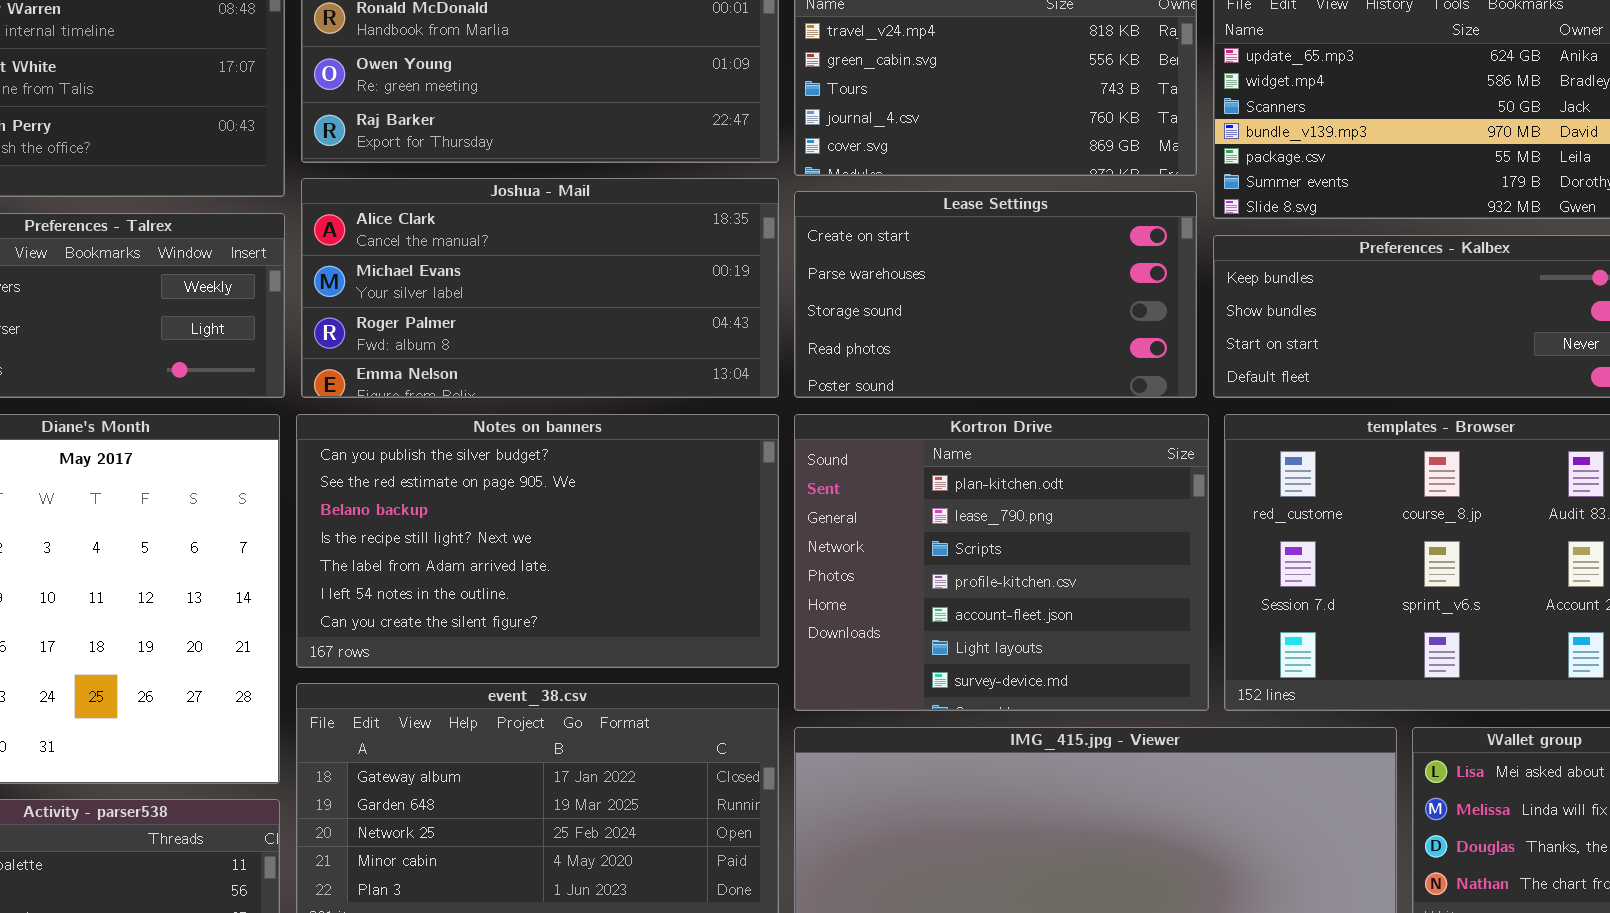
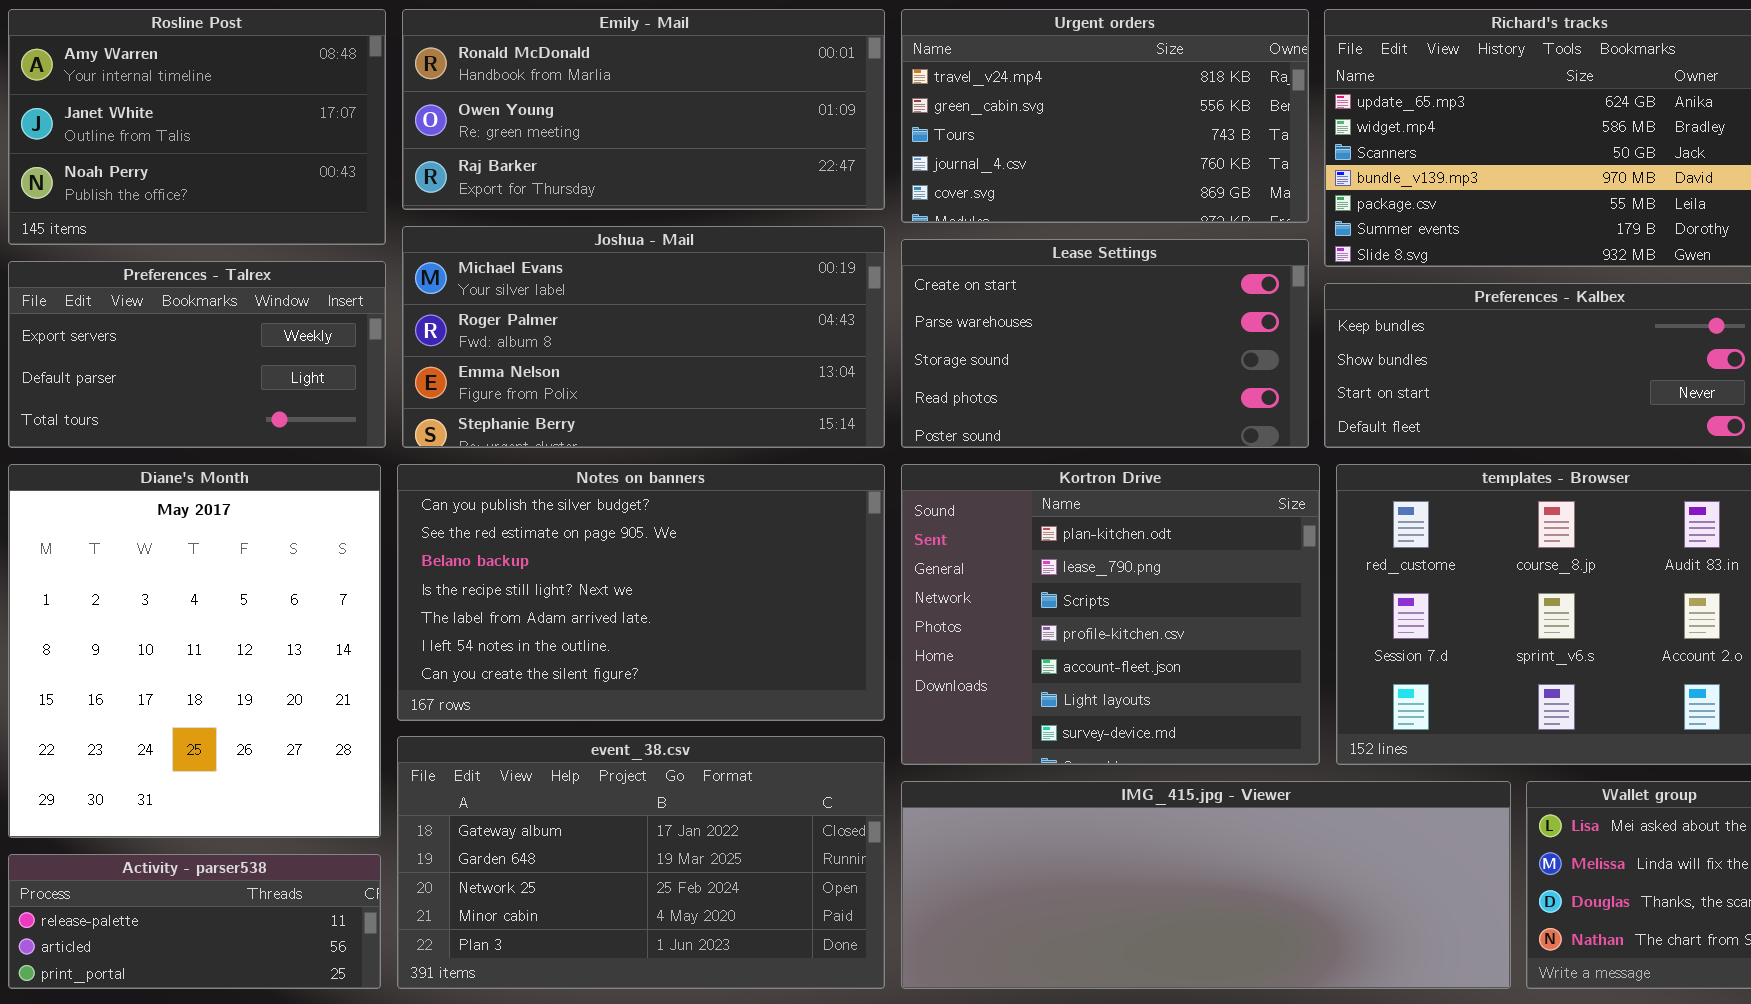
Joshua - Mail: [301,178,779,398] -> [402,226,885,448], scrolled down 1 row

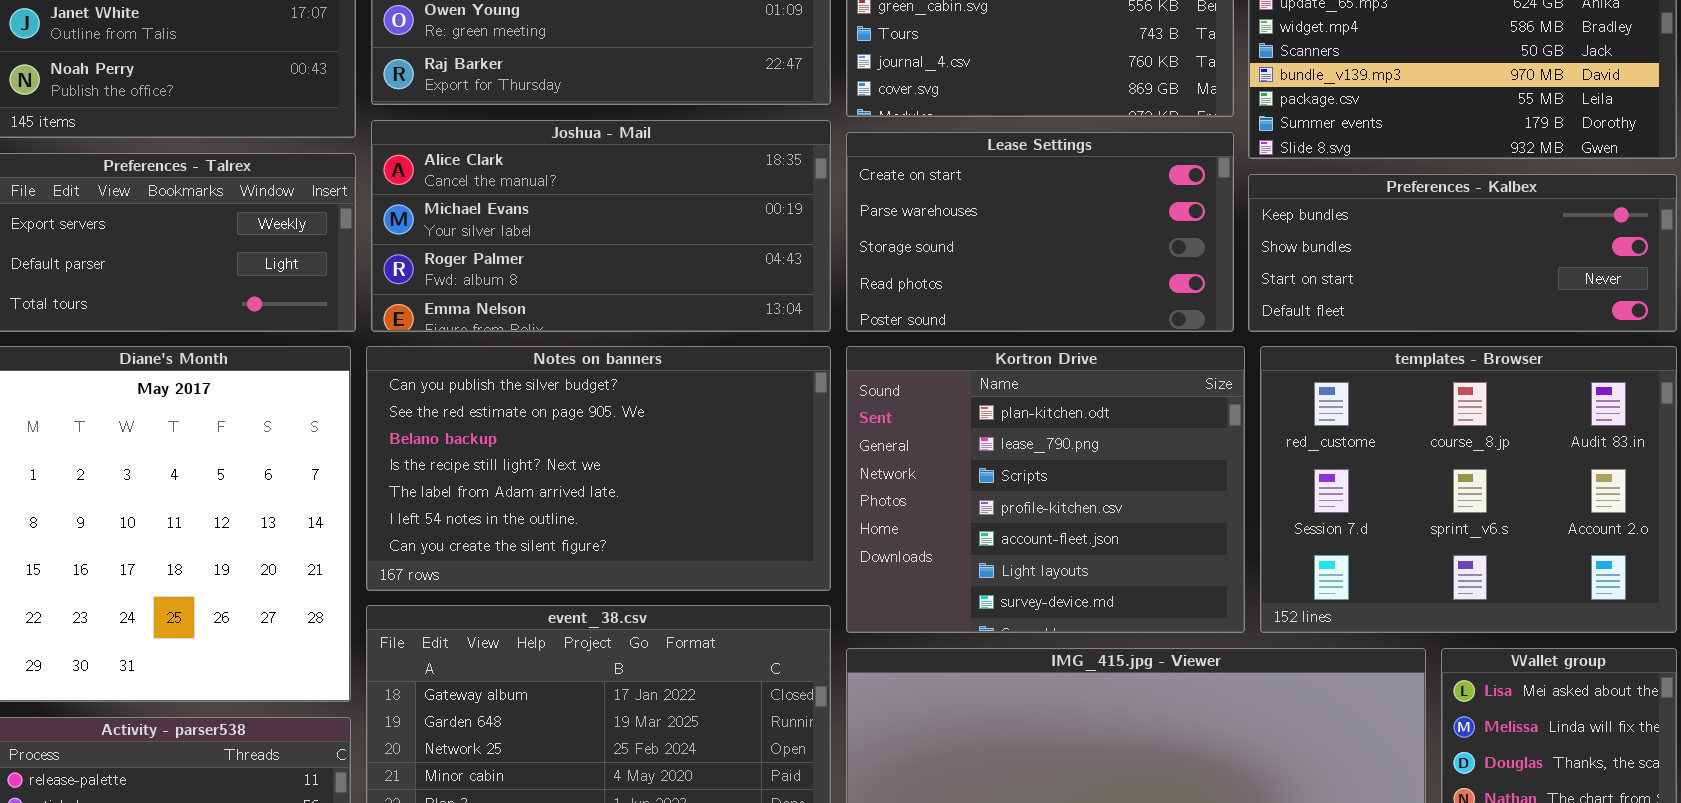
Joshua - Mail: [402,226,885,448] -> [371,120,831,332], scrolled up 1 row

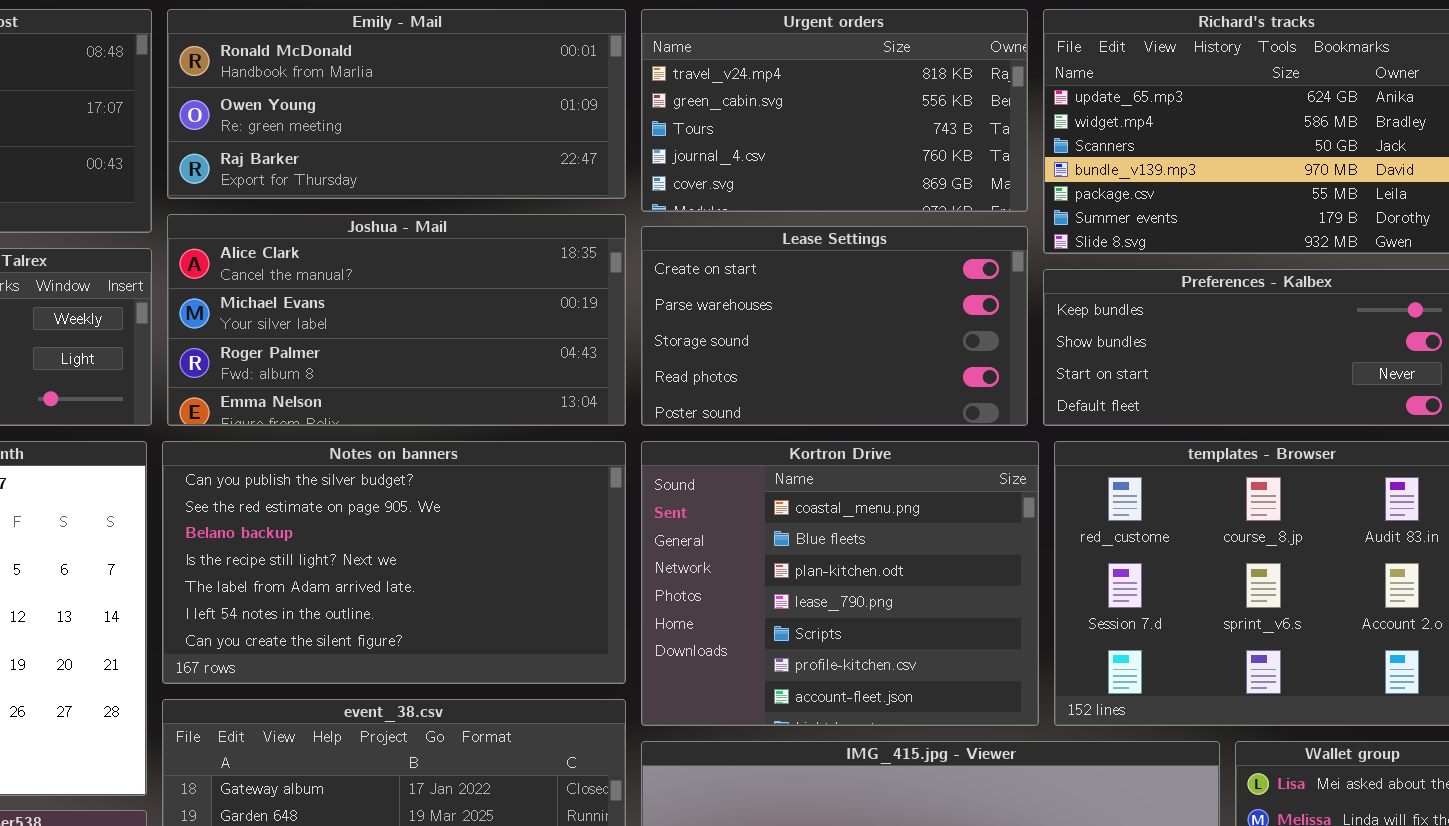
Kortron Drive: [846,346,1245,633] -> [641,441,1039,726], scrolled up 2 rows

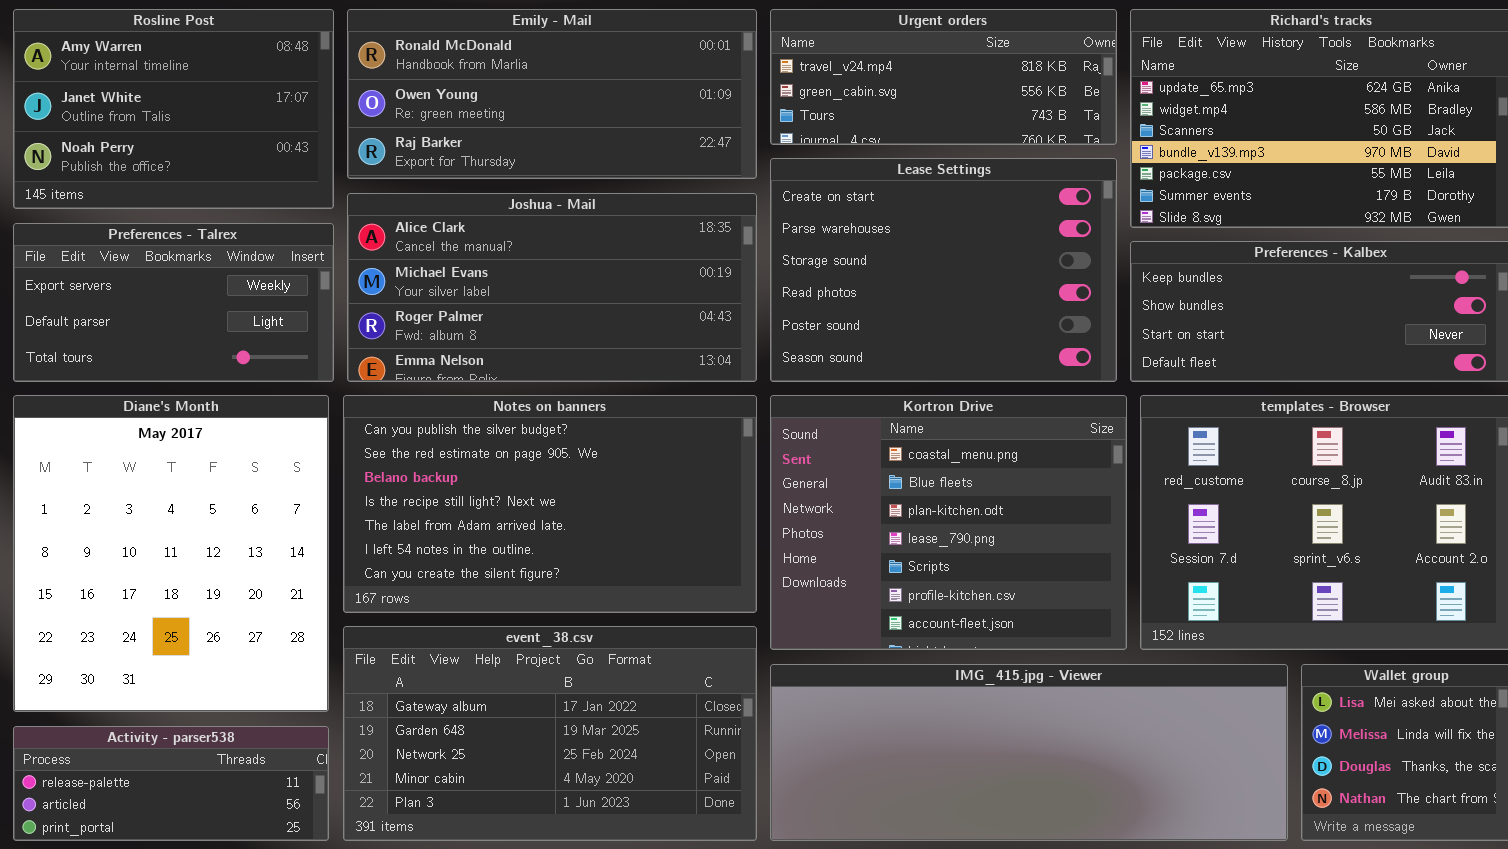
Urgent orders: [641,9,1028,212] -> [770,9,1117,145], resized
Lease Settings: [641,226,1028,426] -> [770,158,1117,382], resized

